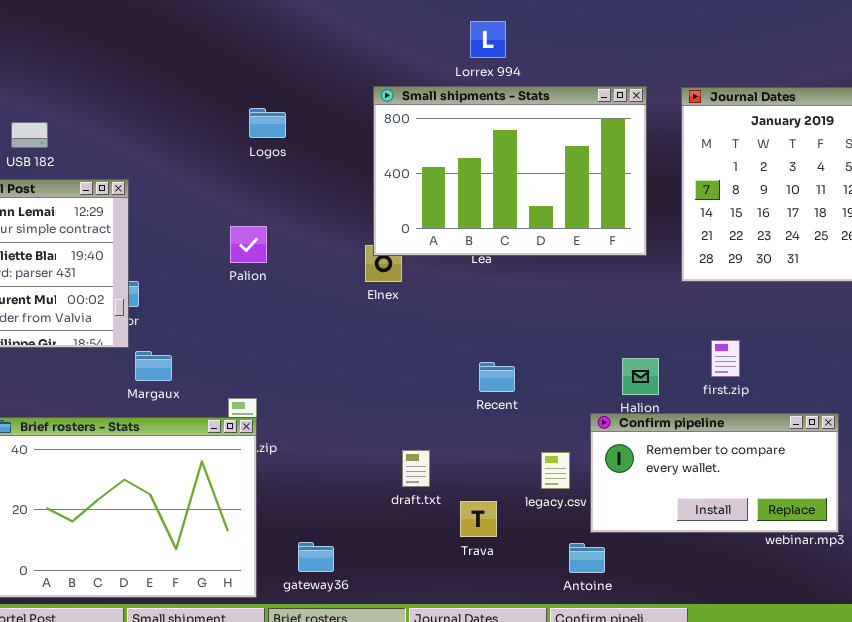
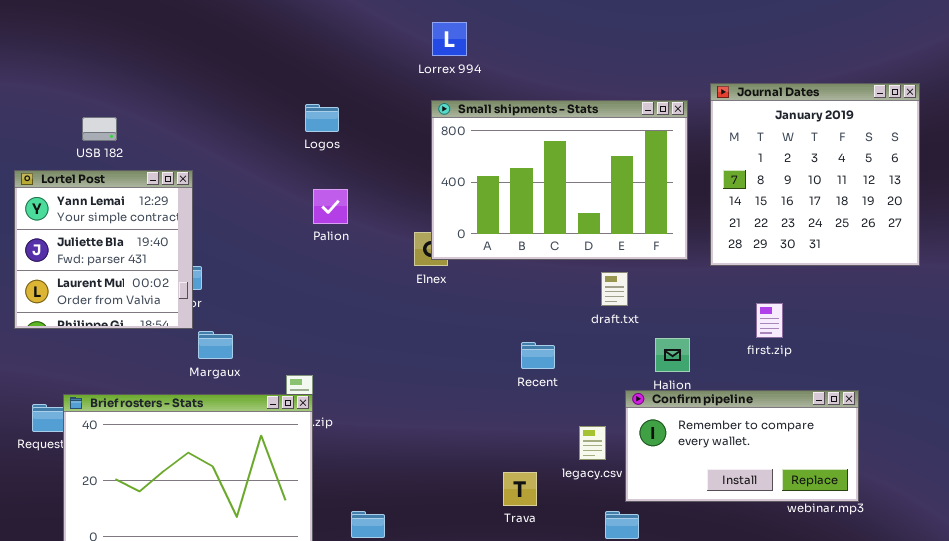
Lorrex 994: [470,21,506,58] -> [432,22,467,56], moved
Small shipments - Stats: [373,86,647,256] -> [431,100,688,260], moved
Palion: [230,226,267,263] -> [313,189,348,224], moved
first.zip: [711,340,740,377] -> [756,303,783,338], moved
draft.txt: [402,450,430,487] -> [601,272,628,306], moved

